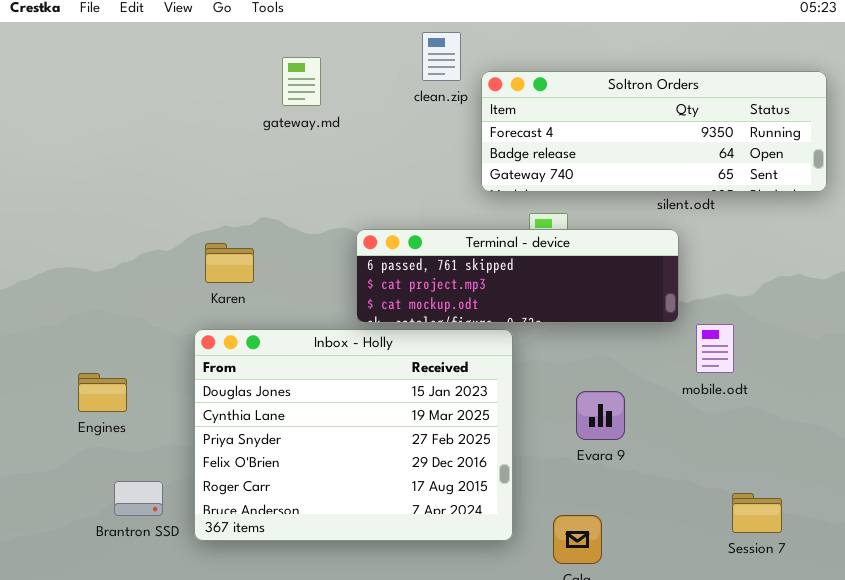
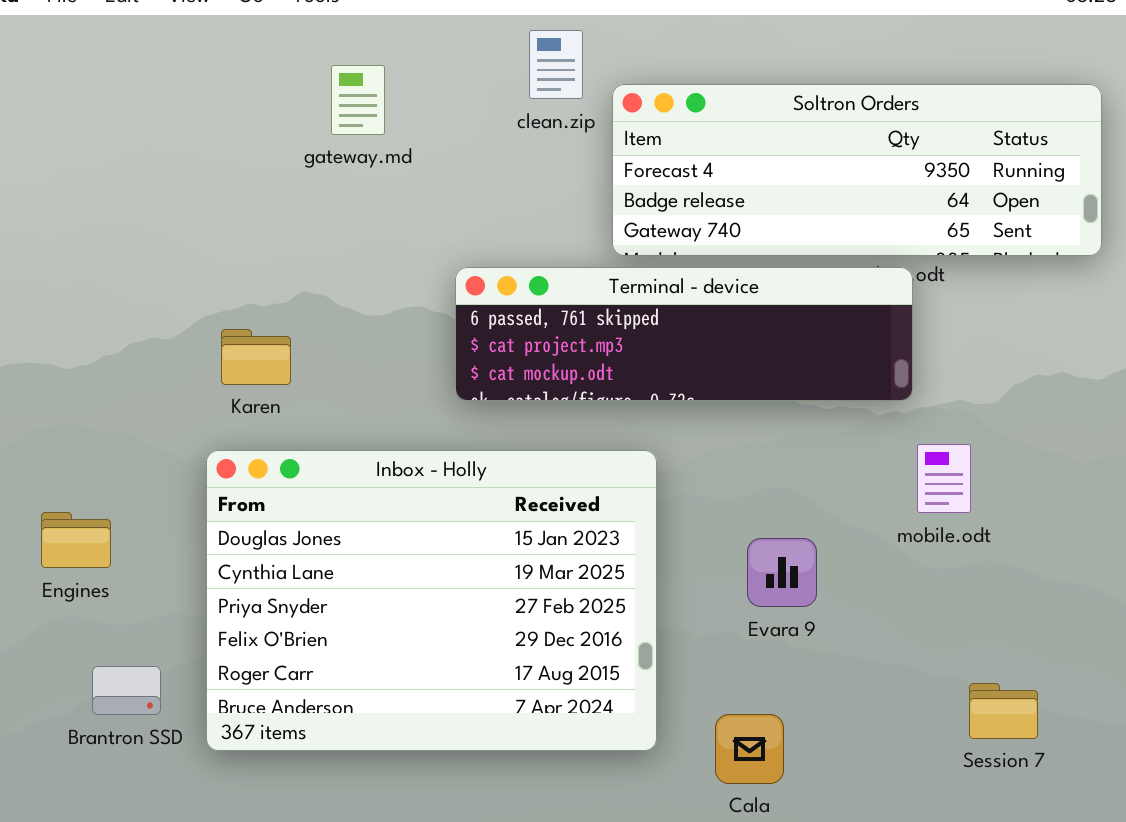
Terminal - device: [356,229,679,323] -> [455,267,913,401], moved

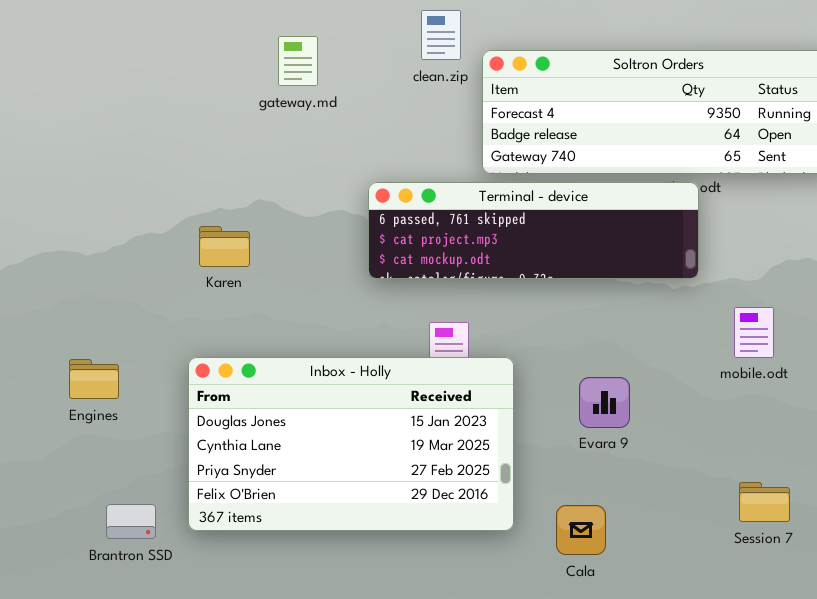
mobile.odt: [917,444,971,513] -> [734,307,774,358], moved
Inbox - Holly: [206,450,657,751] -> [188,357,514,531], resized
Brantron SSD: [92,666,161,715] -> [106,504,156,539], moved

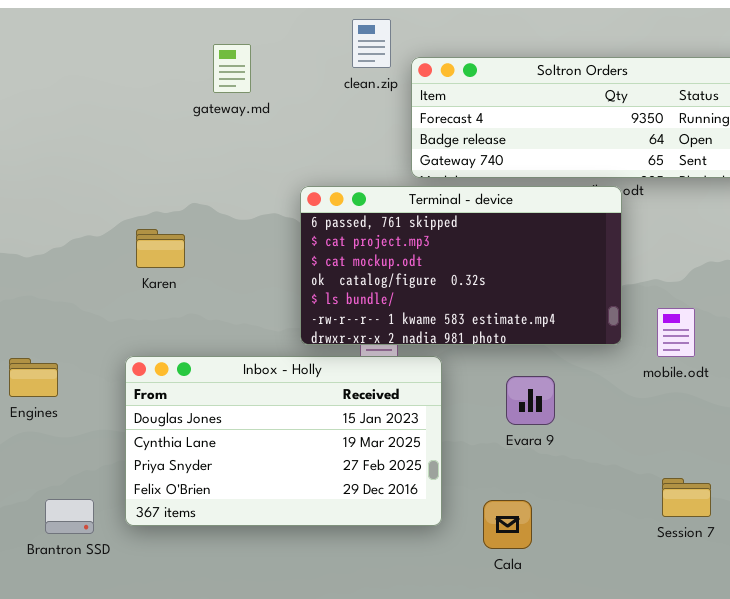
Terminal - device: [368,182,699,279] -> [300,186,622,345], resized

